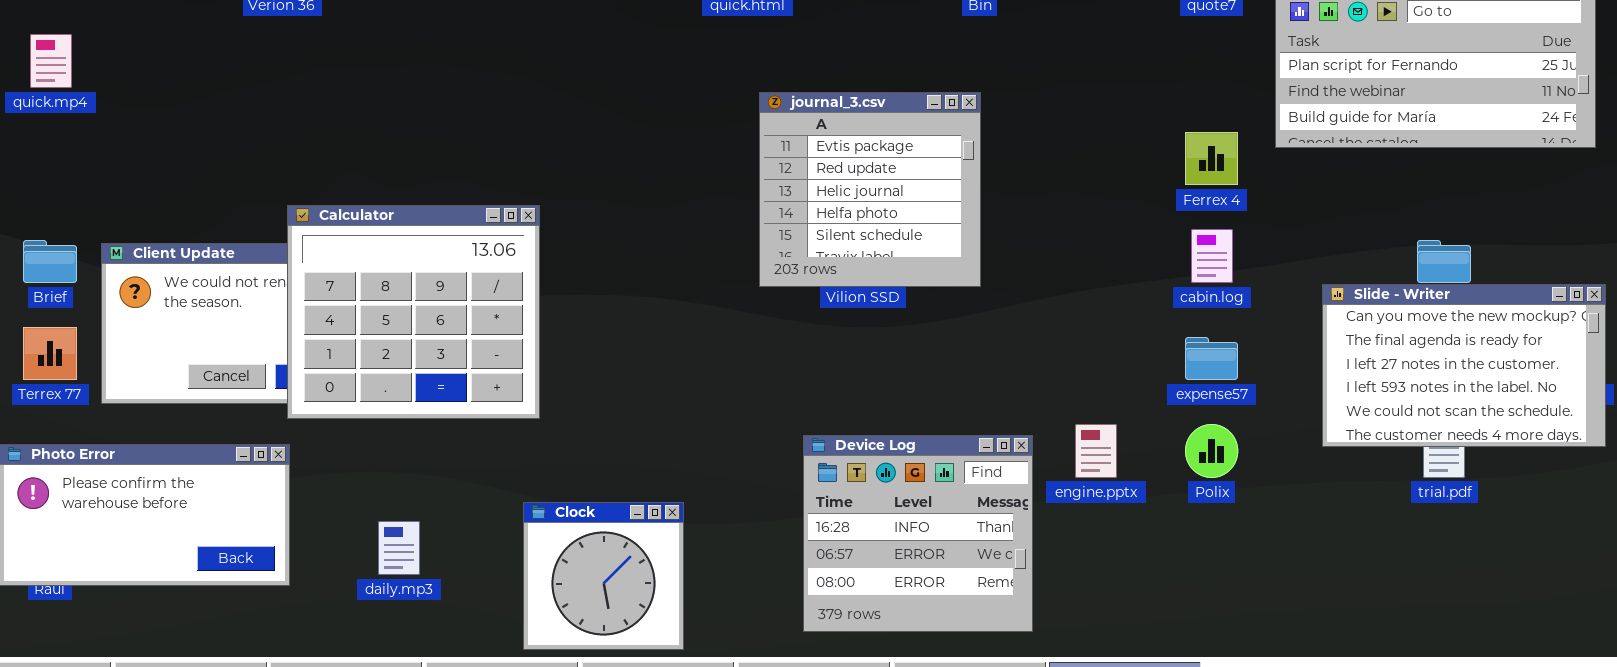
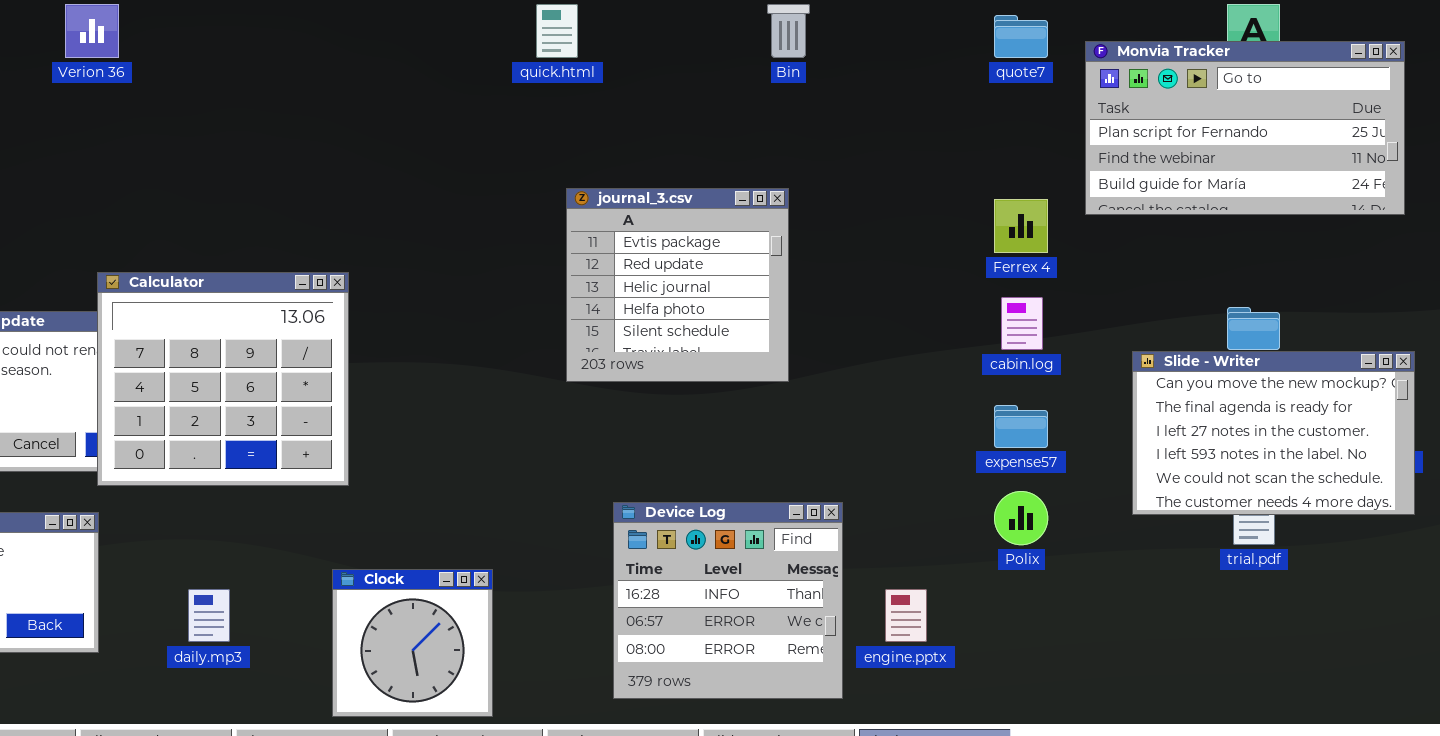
journal_3.csv: [759,92,981,287] -> [566,188,789,382], moved
engine.pptx: [1075,424,1117,478] -> [885,589,927,642], moved

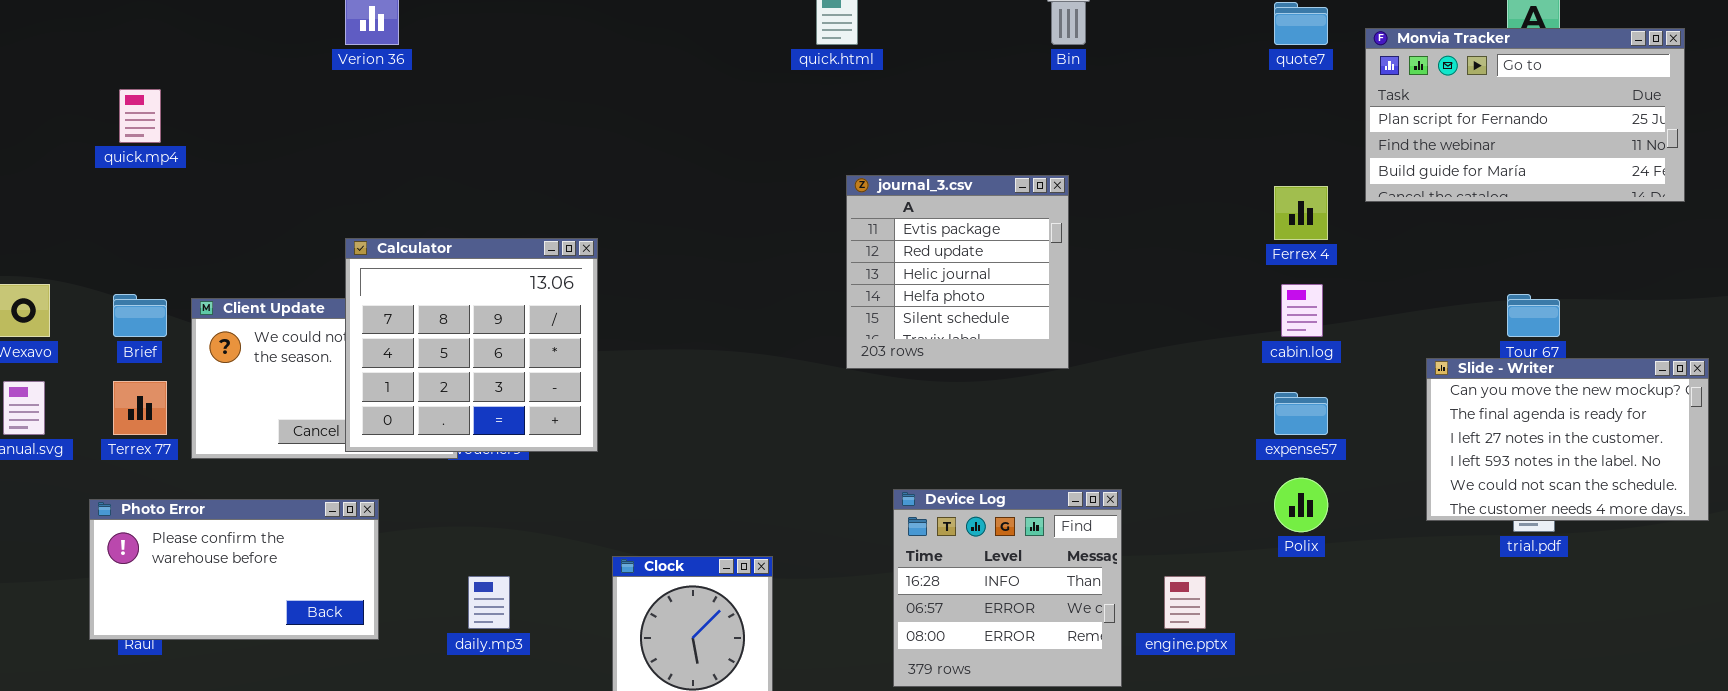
Calculator: [97,272,349,486] -> [345,238,598,452], moved
Slide - Writer: [1132,351,1415,515] -> [1426,358,1709,521], moved

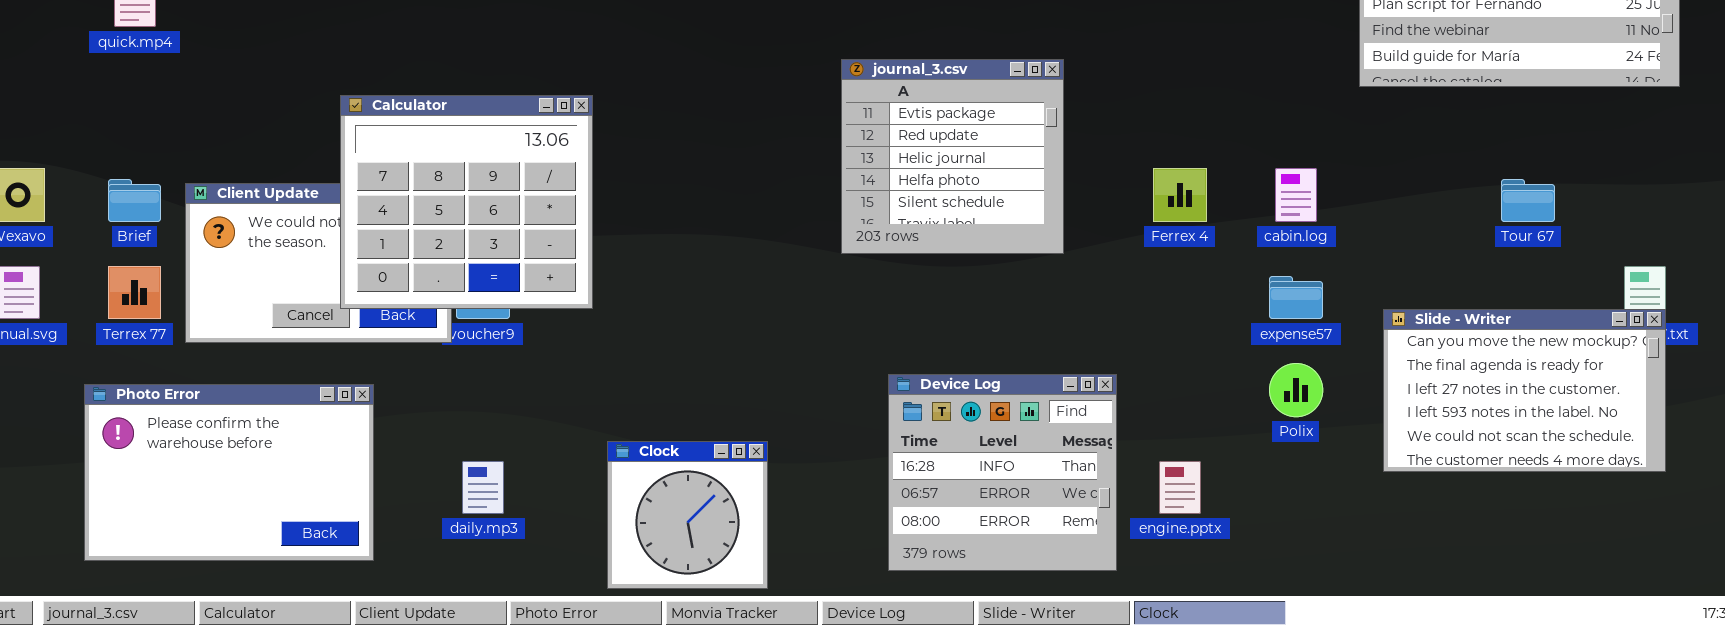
Ferrex 4: [1274,186,1328,240] -> [1153,168,1207,222], moved
Calculator: [345,238,598,452] -> [340,95,593,309], moved
Slide - Writer: [1426,358,1709,521] -> [1383,309,1666,472], moved
Photo Error: [89,499,379,640] -> [84,384,374,561], resized

